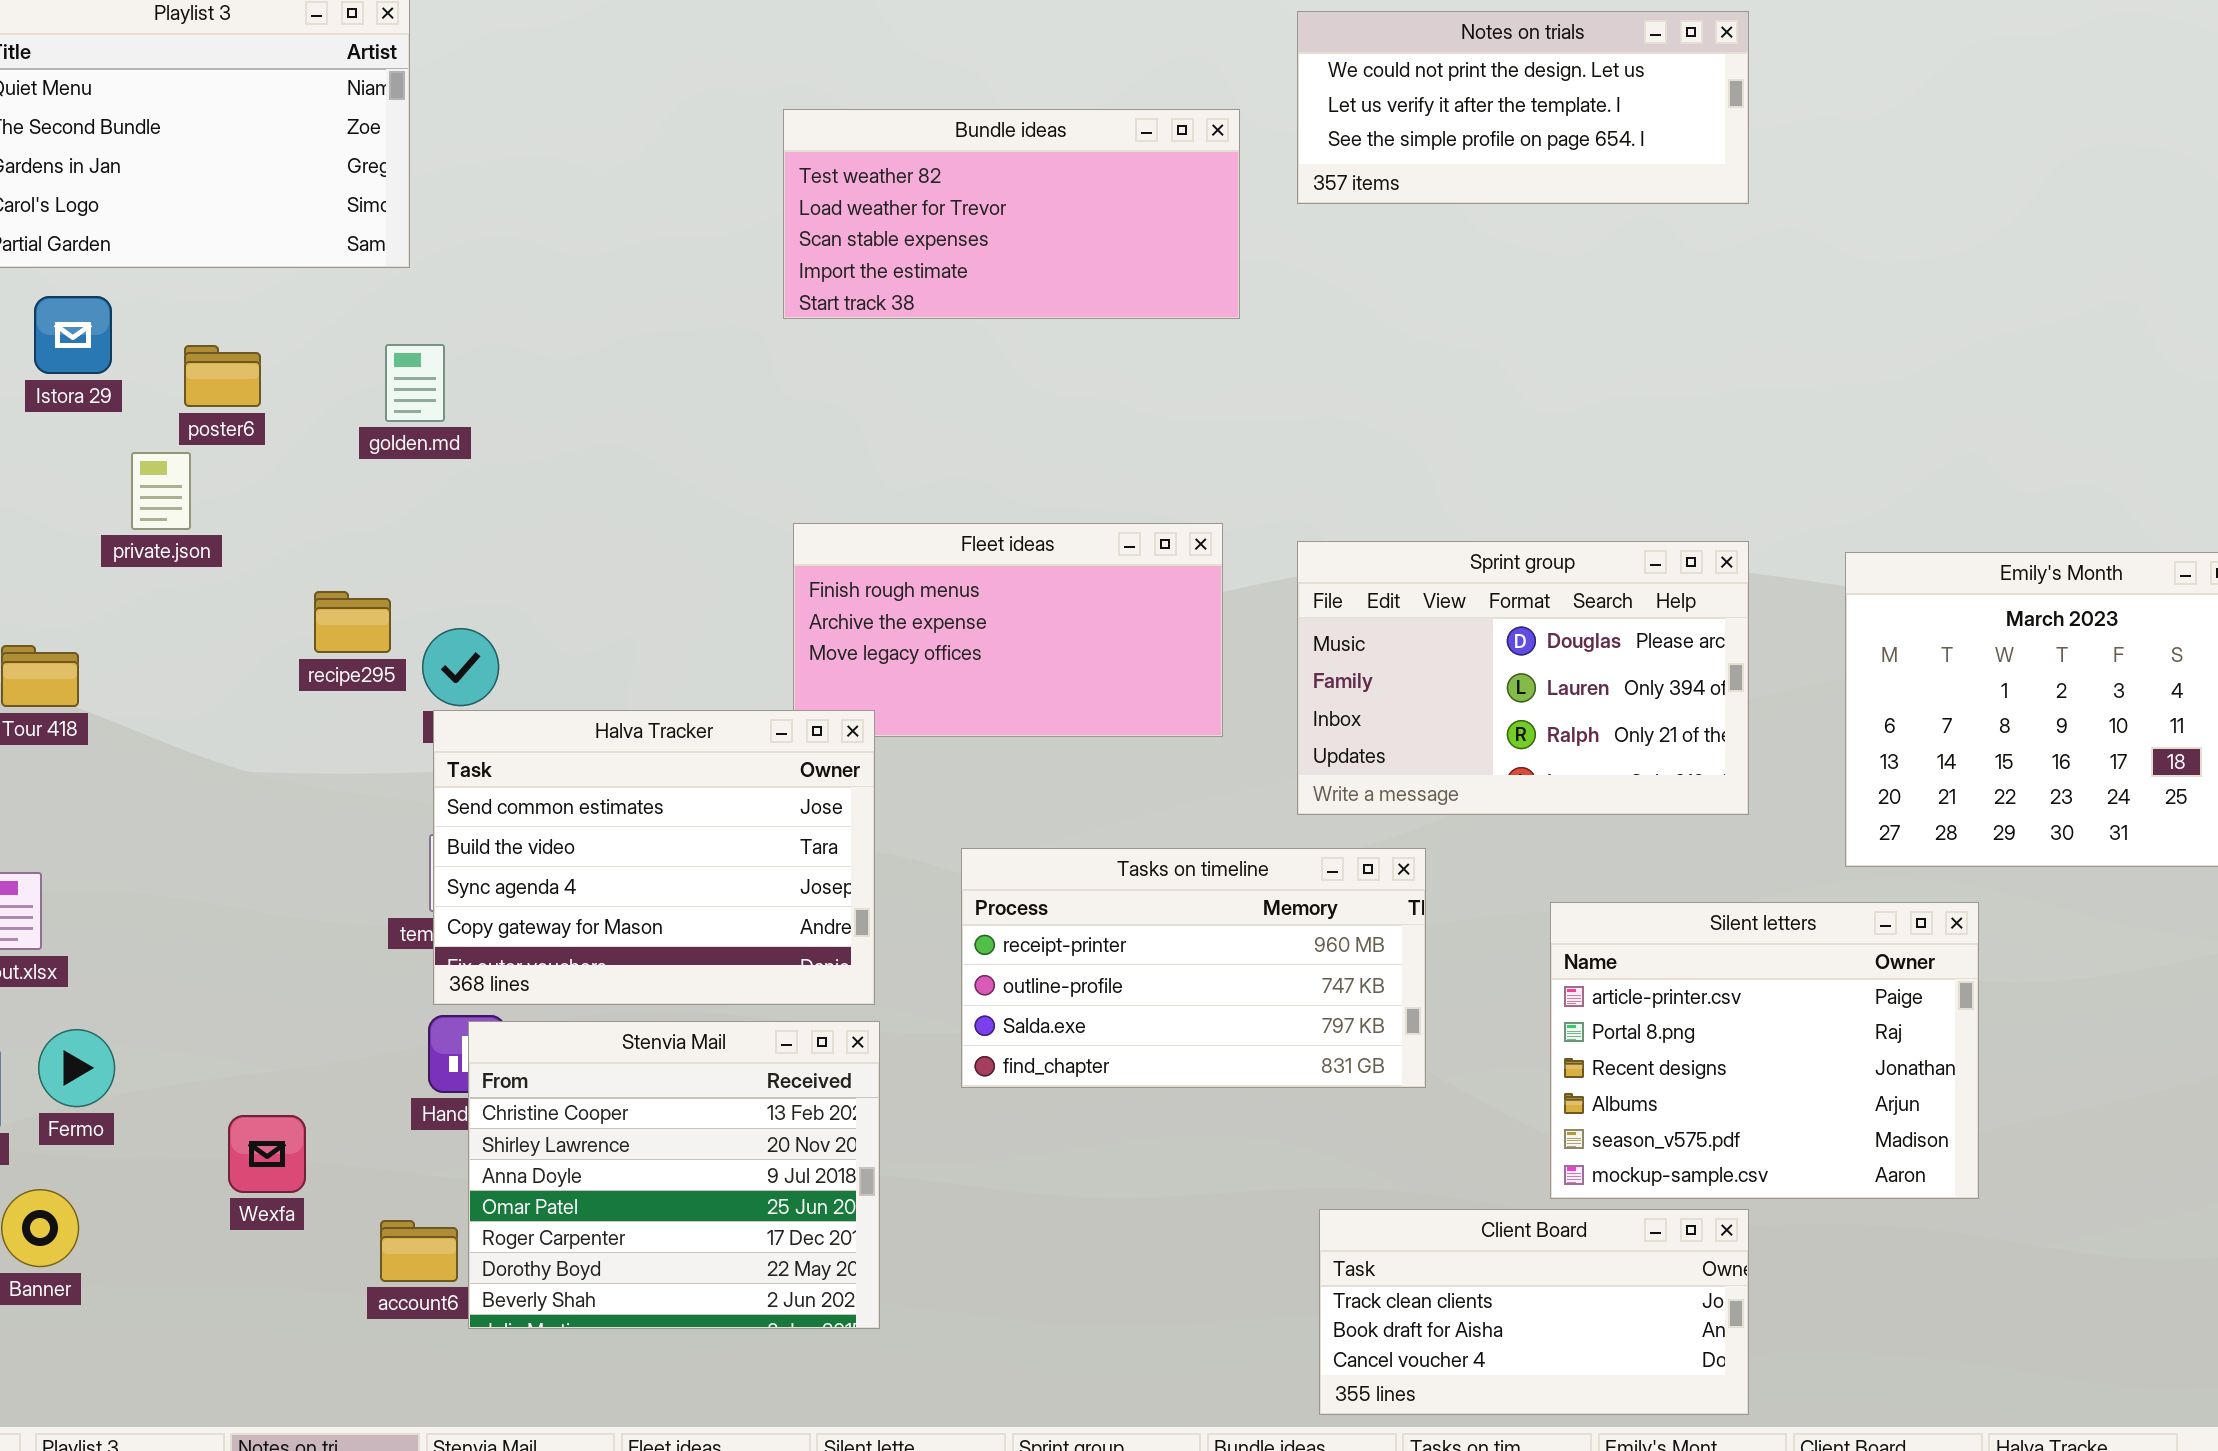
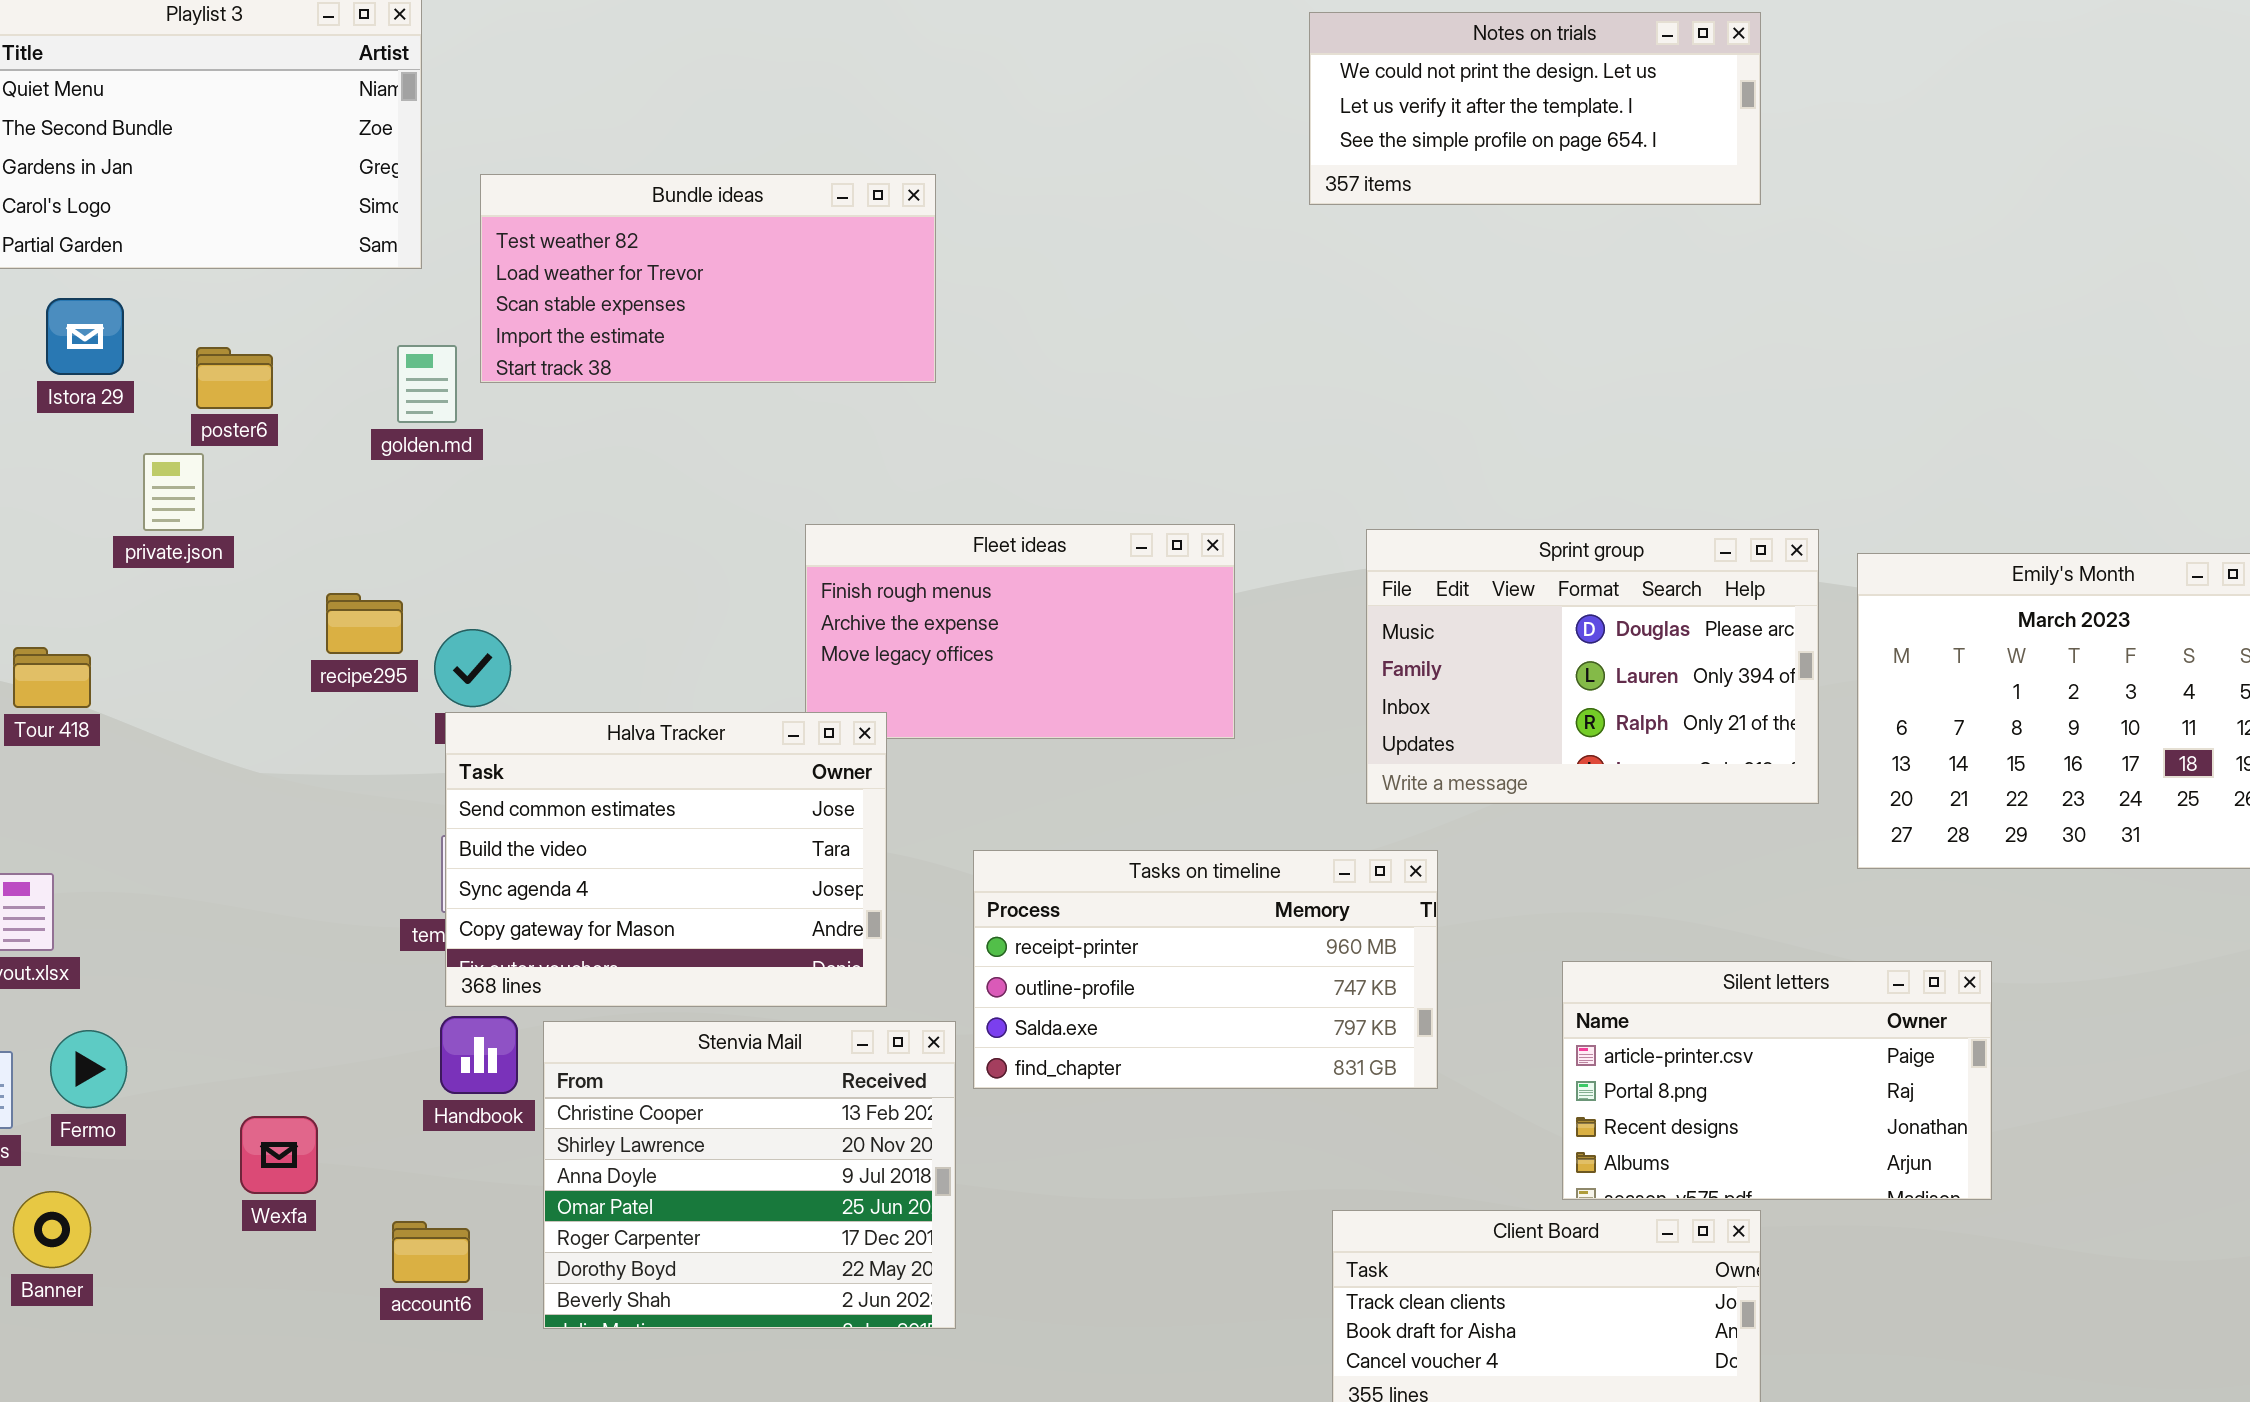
Bundle ideas: [783,109,1240,319] -> [480,174,936,383], moved
Sprint group: [1297,541,1749,815] -> [1366,529,1819,804], moved
Silent letters: [1550,902,1979,1199] -> [1562,961,1992,1200], resized
Stenvia Mail: [468,1021,880,1329] -> [543,1021,956,1329], moved

